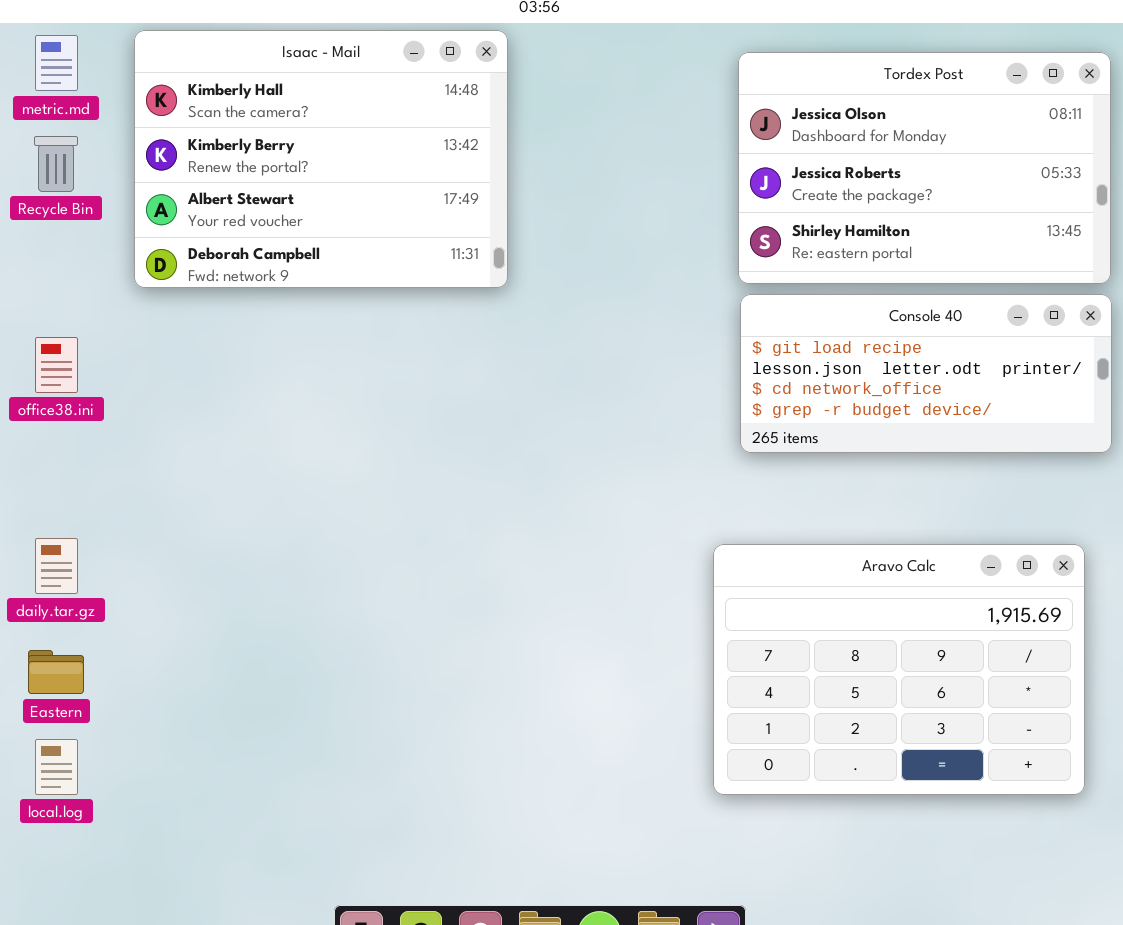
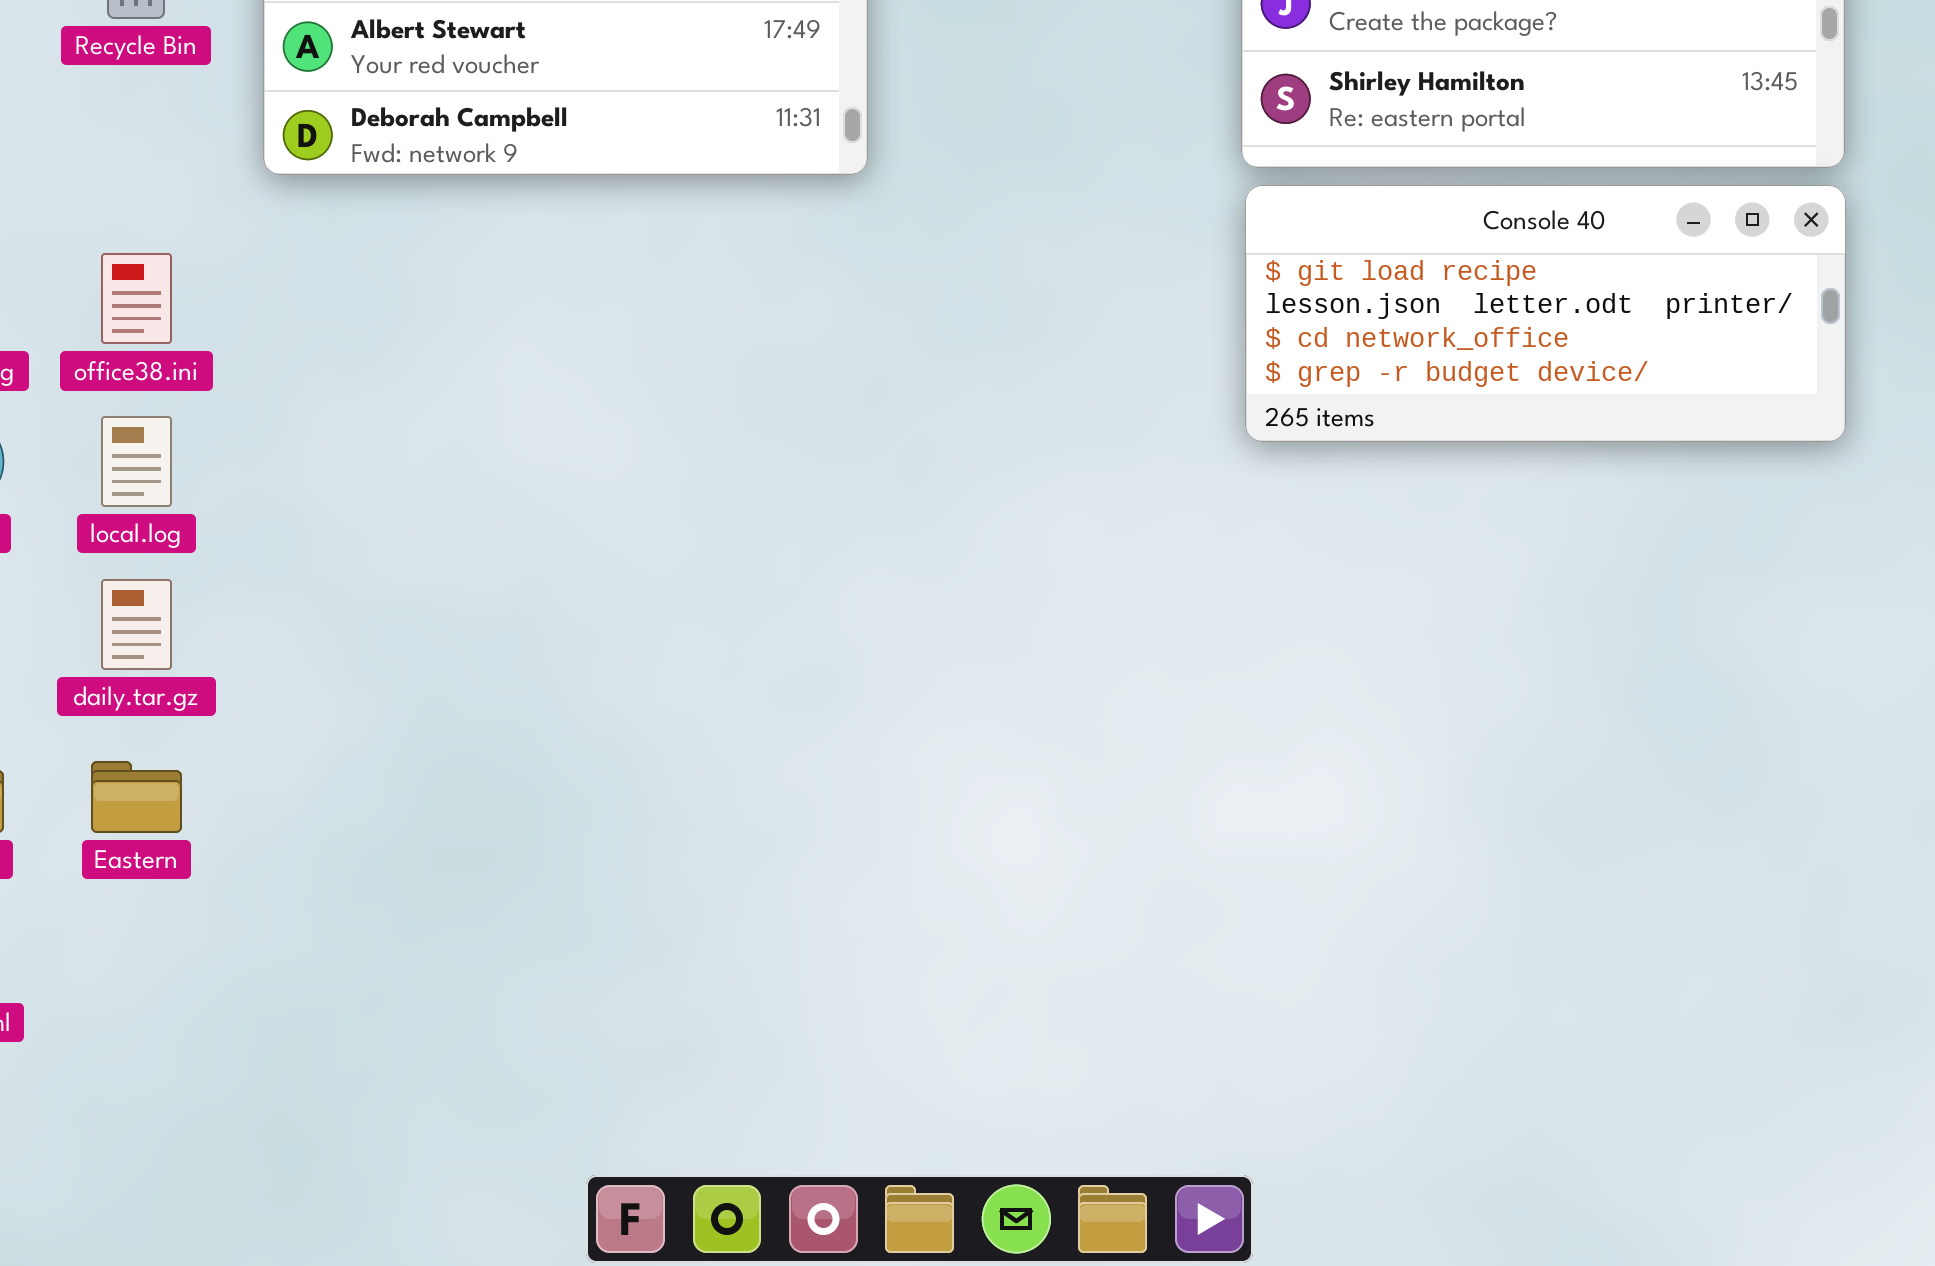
Aravo Calc: [713,544,1085,795] -> none, closed
local.log: [35,739,78,795] -> [101,416,172,507], moved

